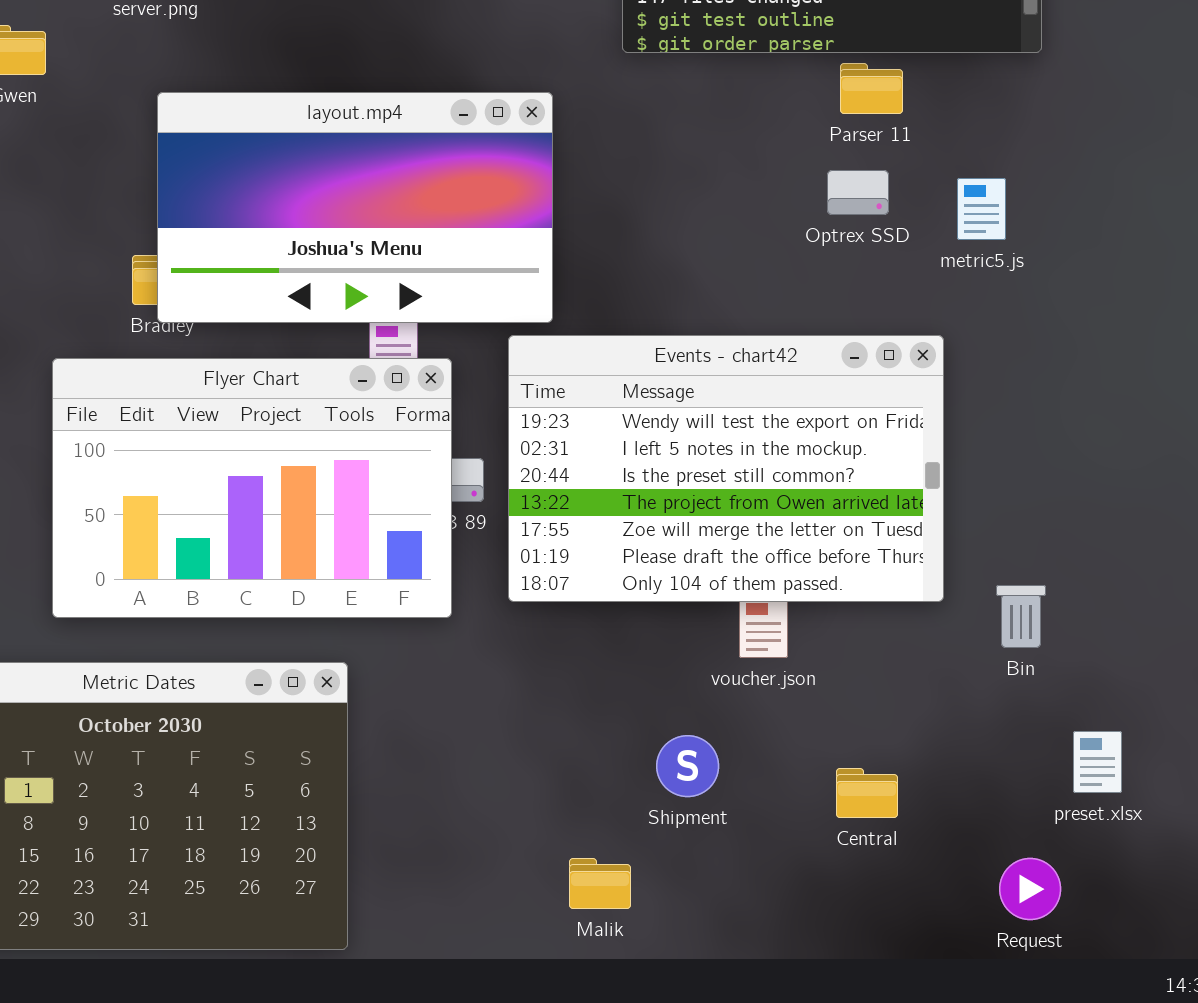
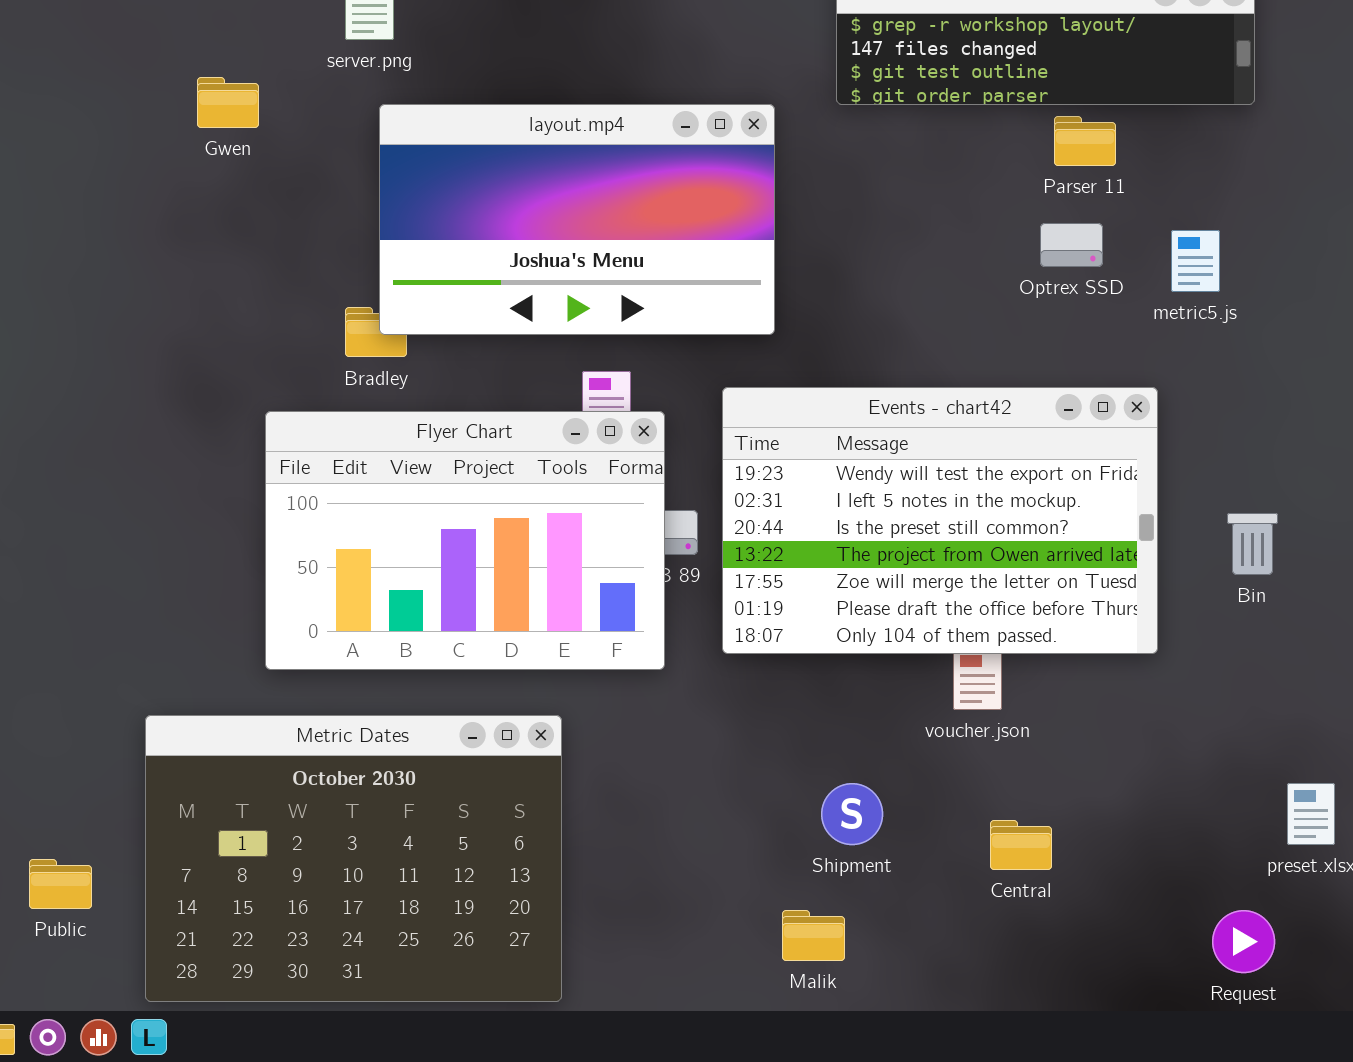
layout.mp4: [157,92,553,323] -> [379,104,775,335], moved
Bin: [996,585,1046,648] -> [1227,513,1278,575], moved
Shipment: [656,735,719,797] -> [821,783,883,845], moved
Central: [836,768,898,818] -> [990,820,1052,870], moved

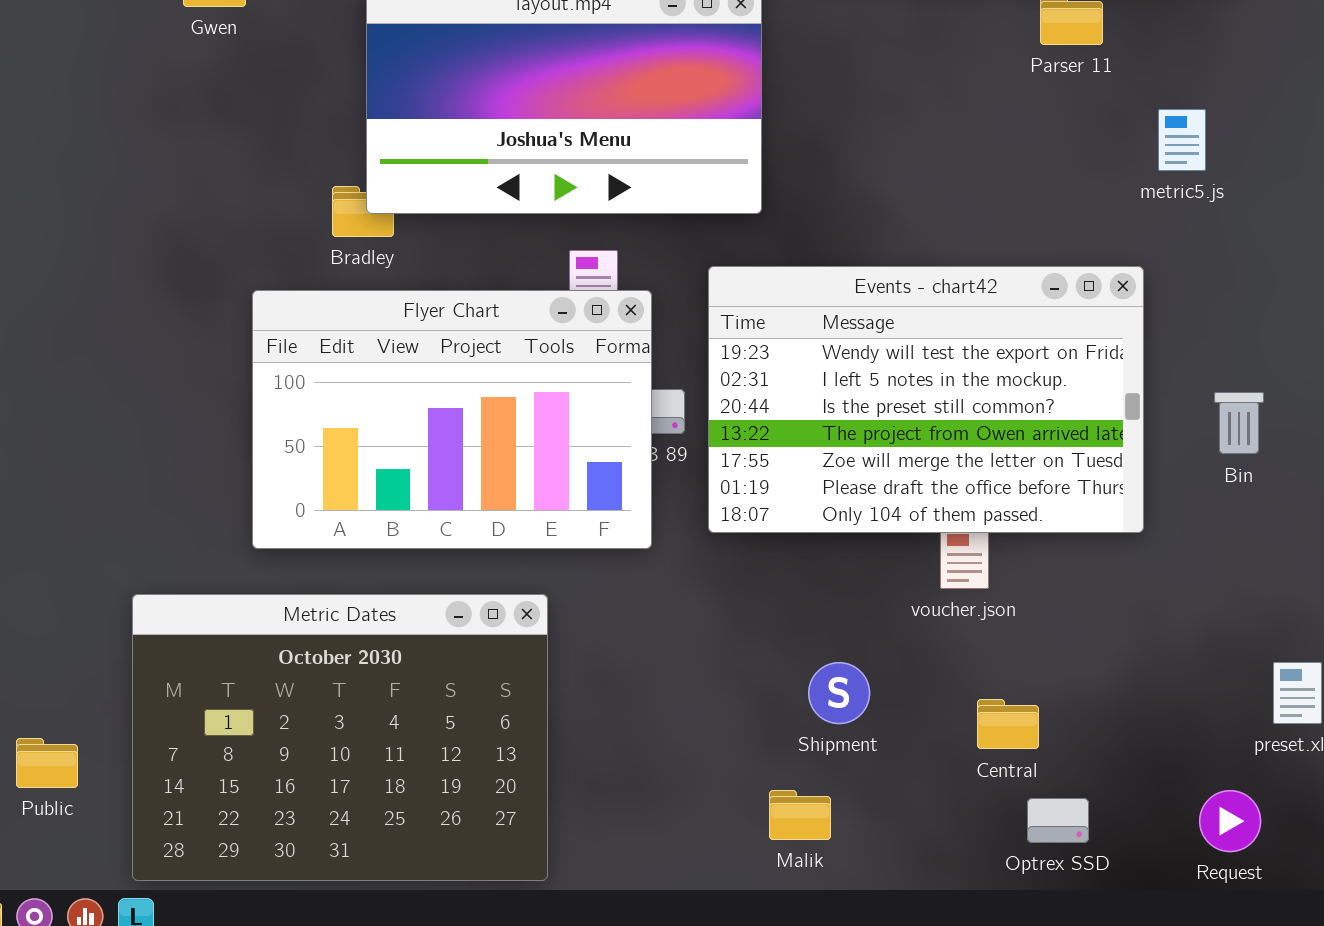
Optrex SSD: [1040,223,1103,267] -> [1027,798,1089,843], moved

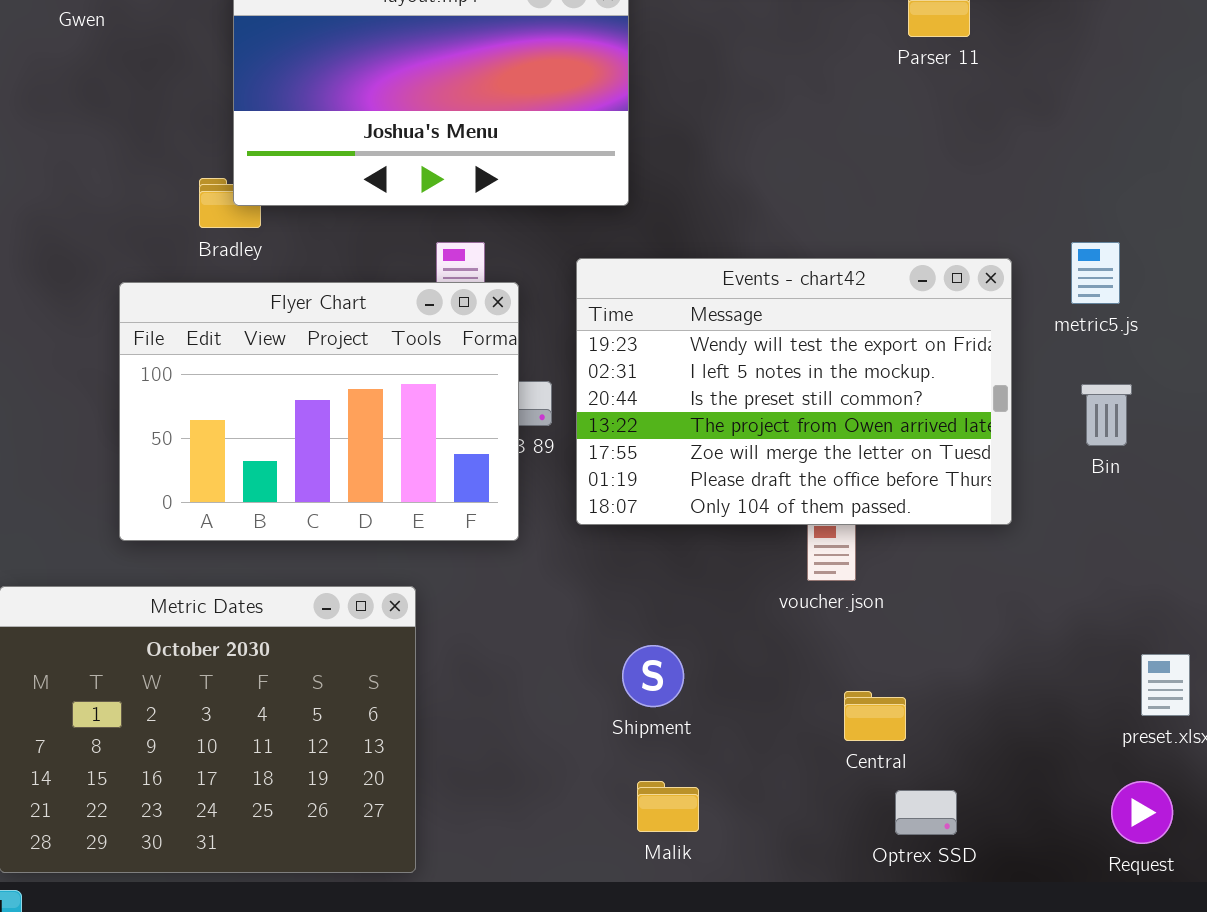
metric5.js: [1158,109,1206,171] -> [1071,242,1120,304], moved
Shipment: [808,662,870,724] -> [622,645,684,707], moved
Request: [1199,790,1261,852] -> [1111,781,1173,844], moved

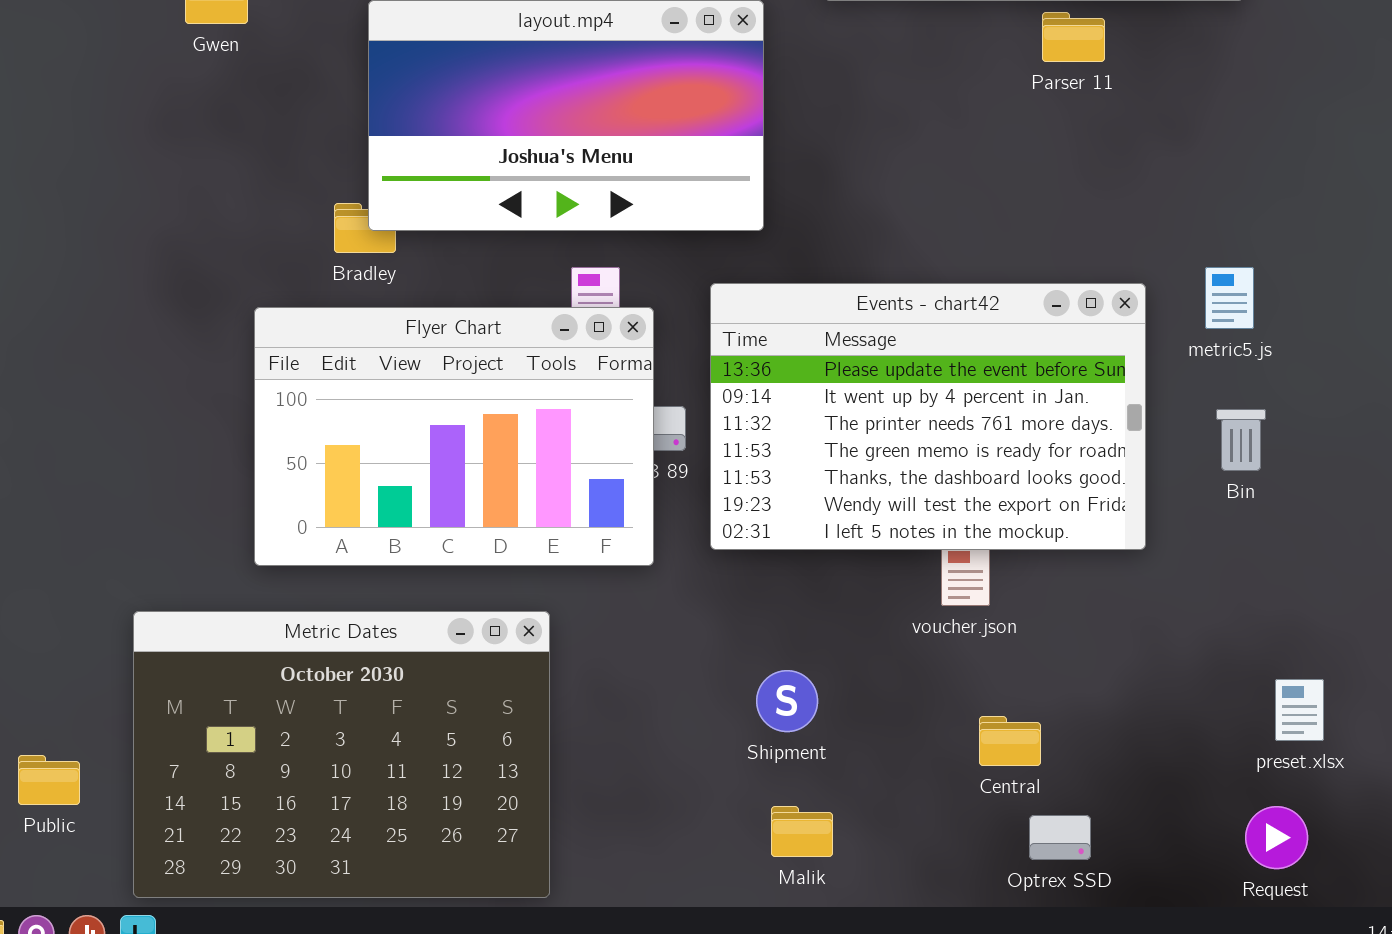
Events - chart42: [576,258,1012,525] -> [710,283,1146,550], scrolled up 5 rows

